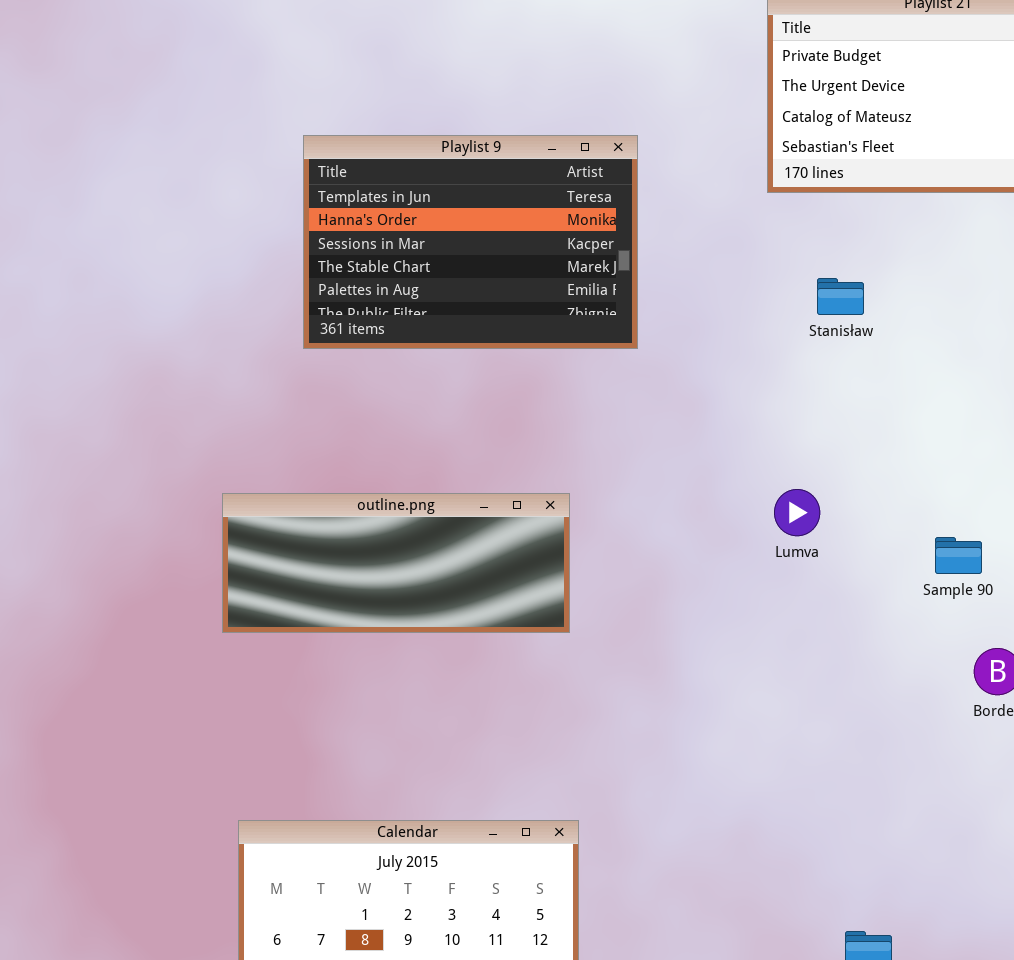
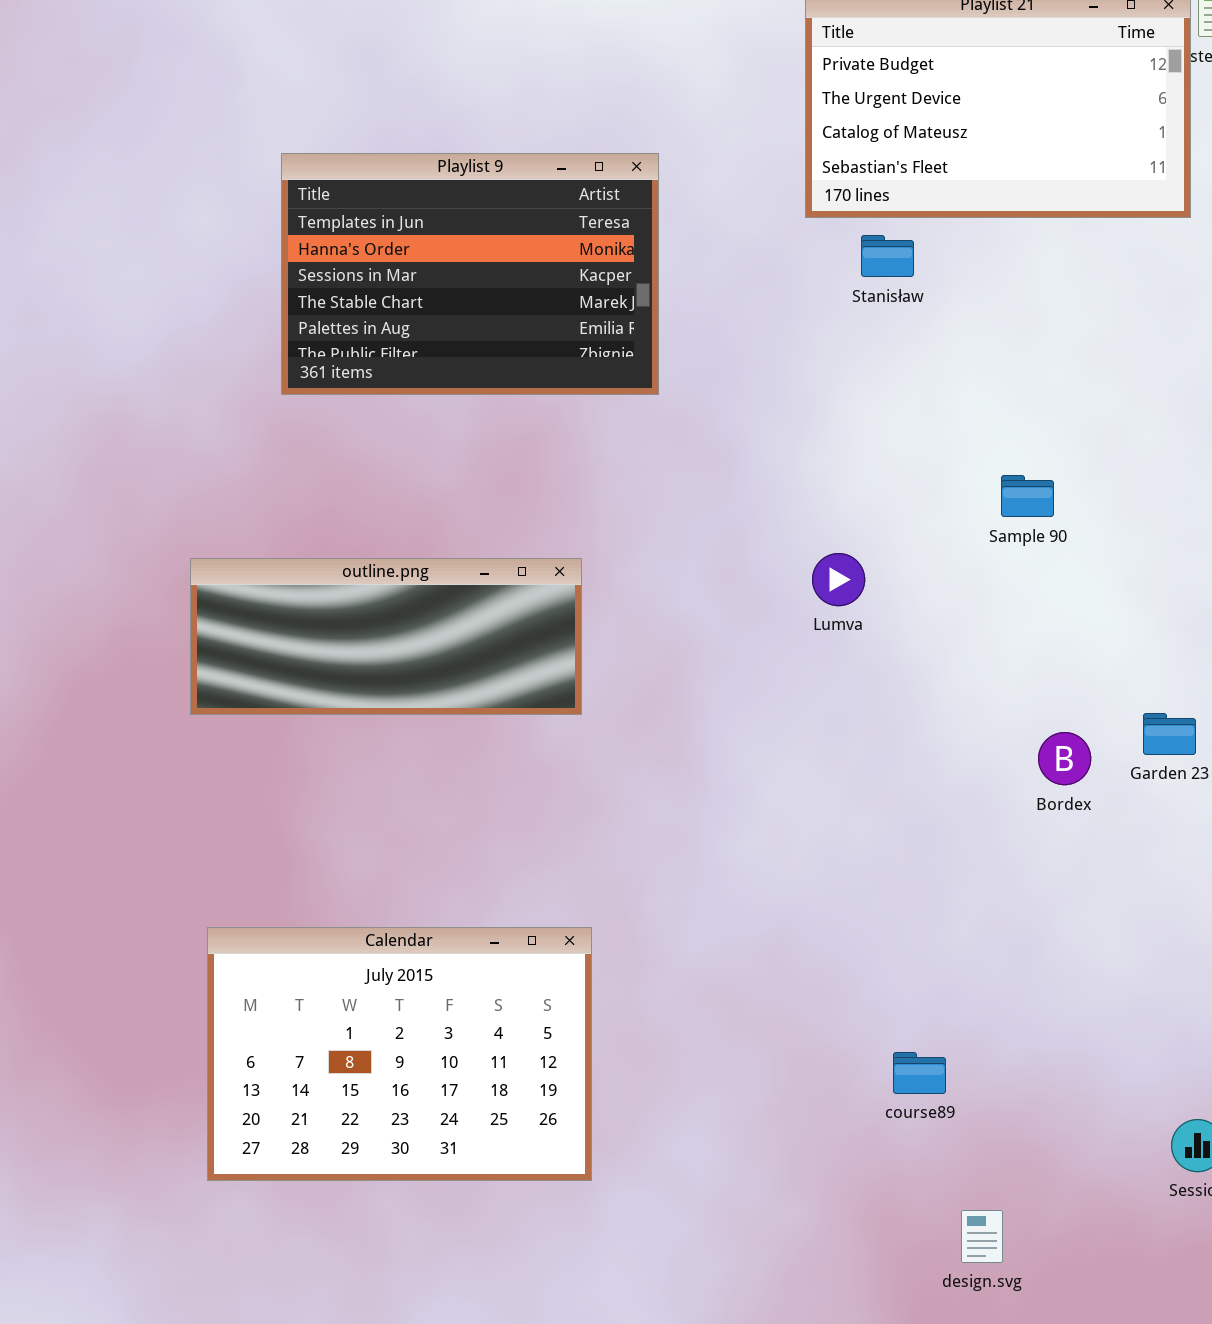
Stanisław: [817,278,864,315] -> [861,235,914,277], moved
Sample 90: [935,537,982,574] -> [1001,475,1054,517], moved

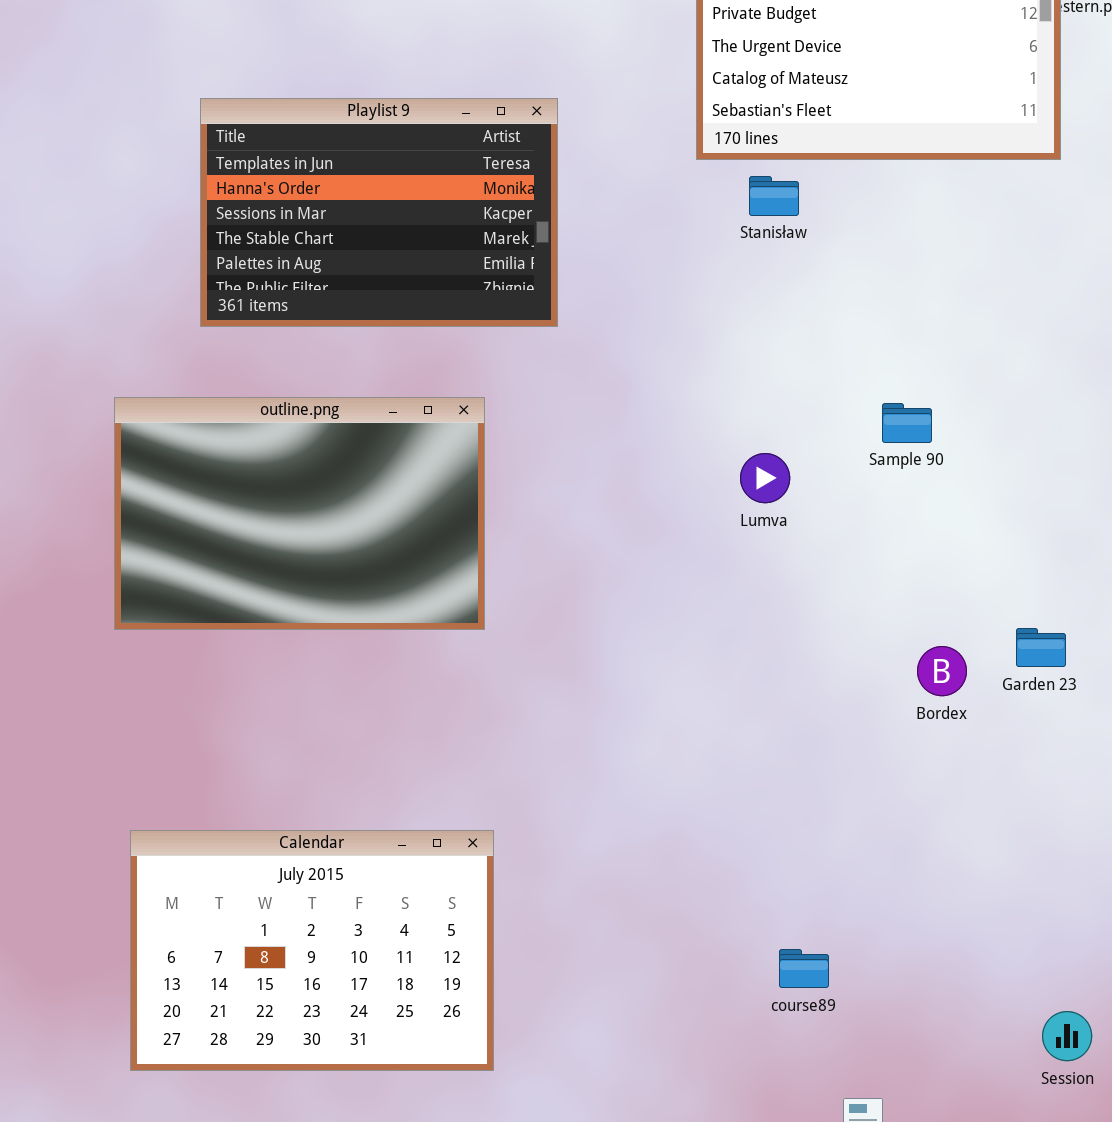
Lumva: [812,553,865,606] -> [740,453,790,503], moved
outline.png: [190,558,582,715] -> [114,397,485,630], resized

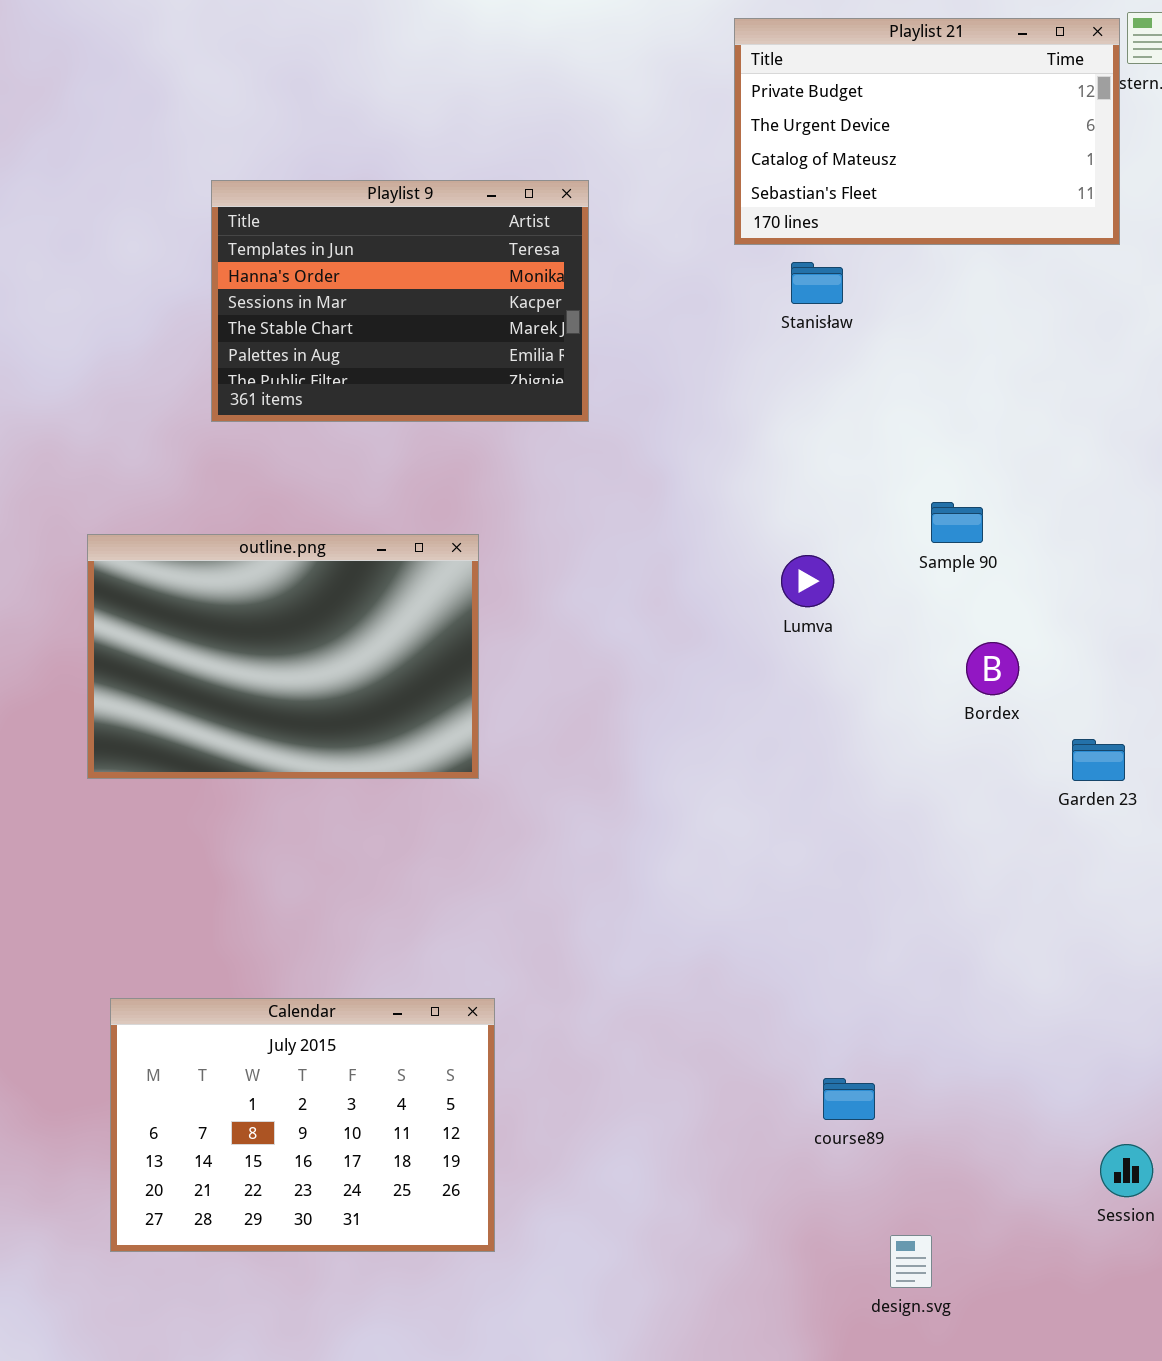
outline.png: [114,397,485,630] -> [87,534,479,779], moved
Bordex: [917,646,967,696] -> [966,642,1019,695], moved
Calendar: [130,830,494,1071] -> [110,998,495,1252], moved

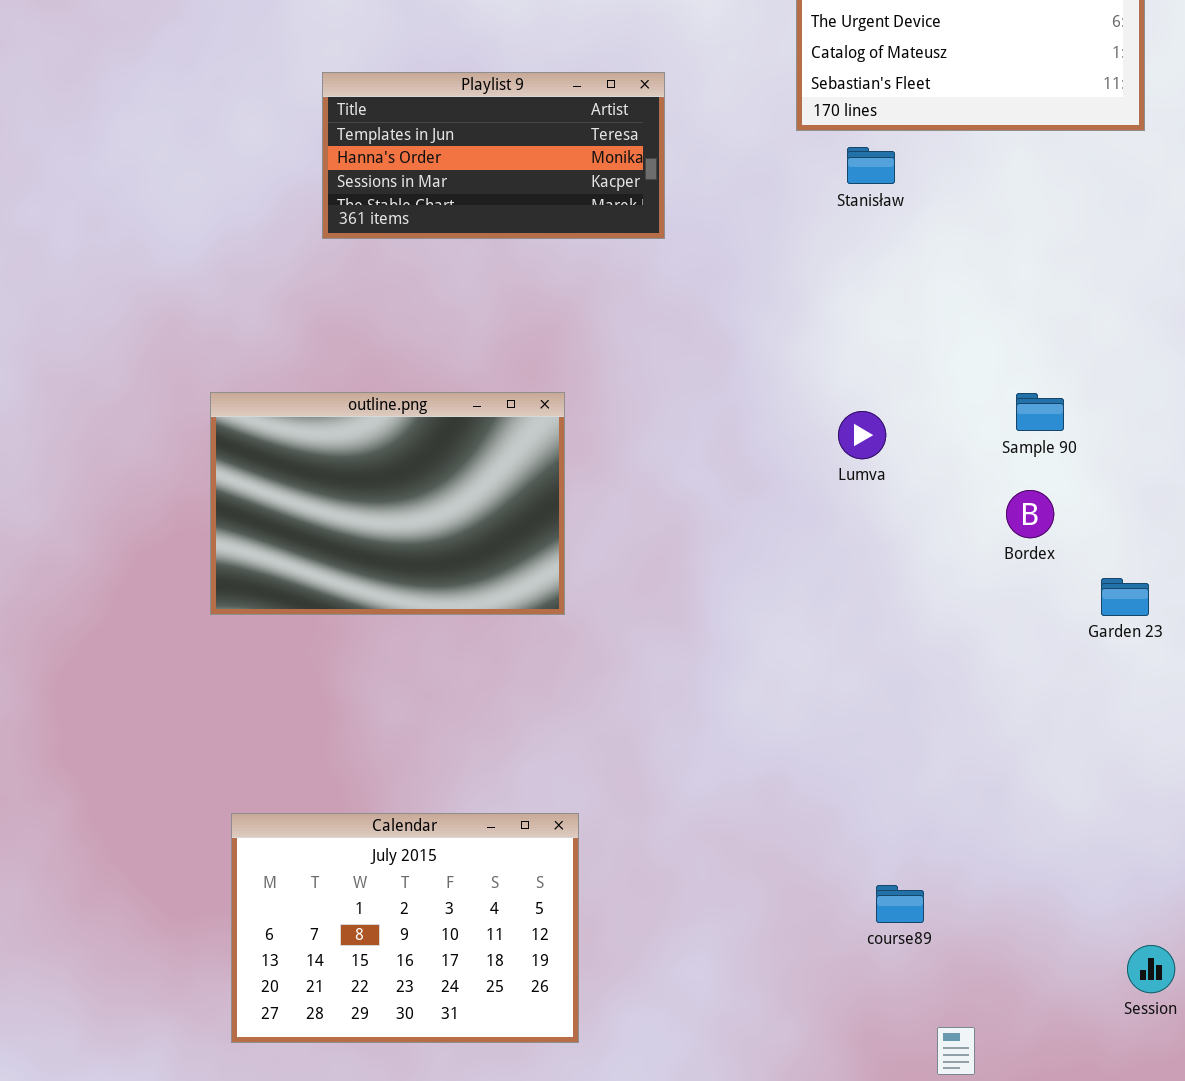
Playlist 9: [211,180,589,422] -> [322,72,665,239], resized
Sample 90: [931,502,983,543] -> [1016,393,1064,431], moved

